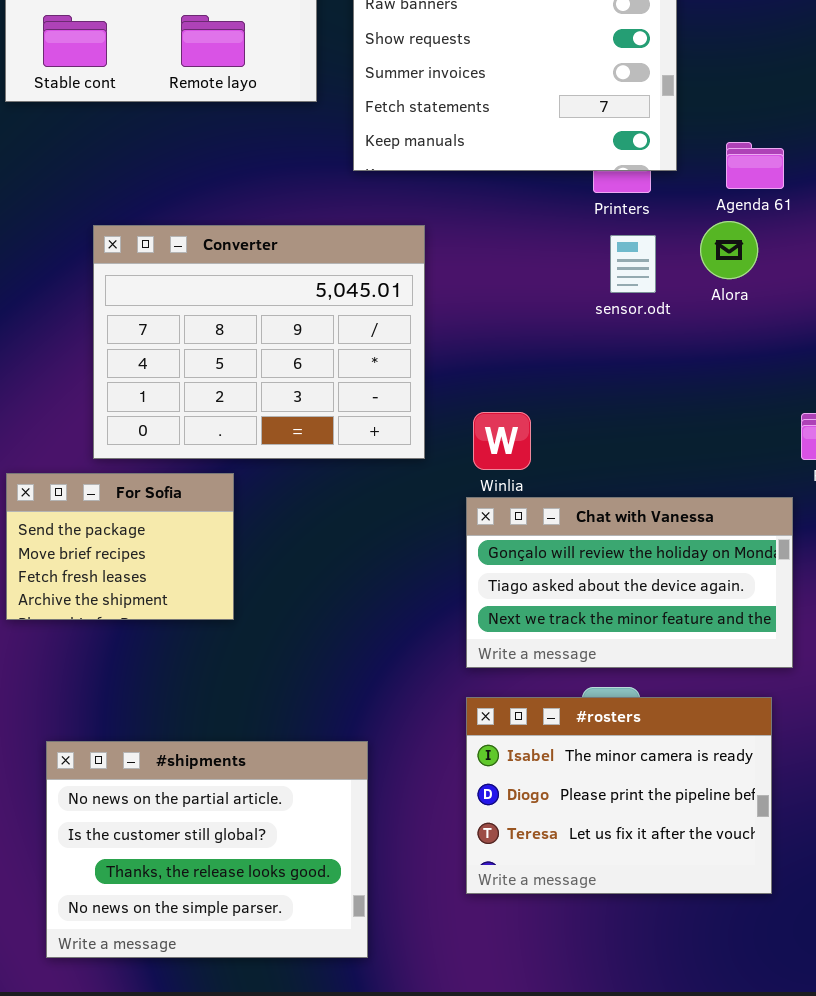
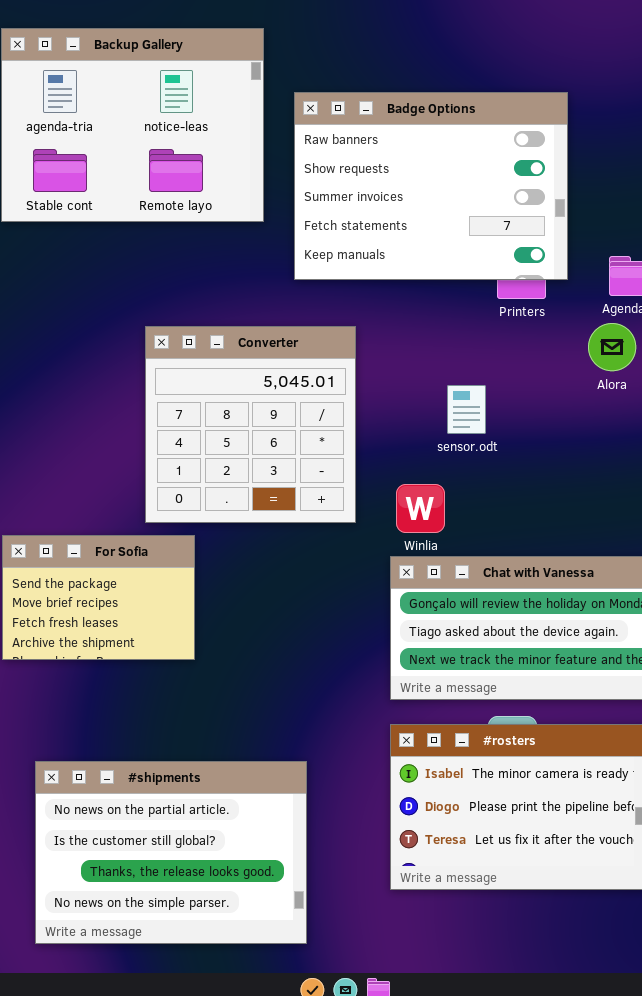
Converter: [93,225,425,459] -> [145,326,356,523], resized
sensor.odt: [610,235,656,293] -> [447,385,486,434], moved

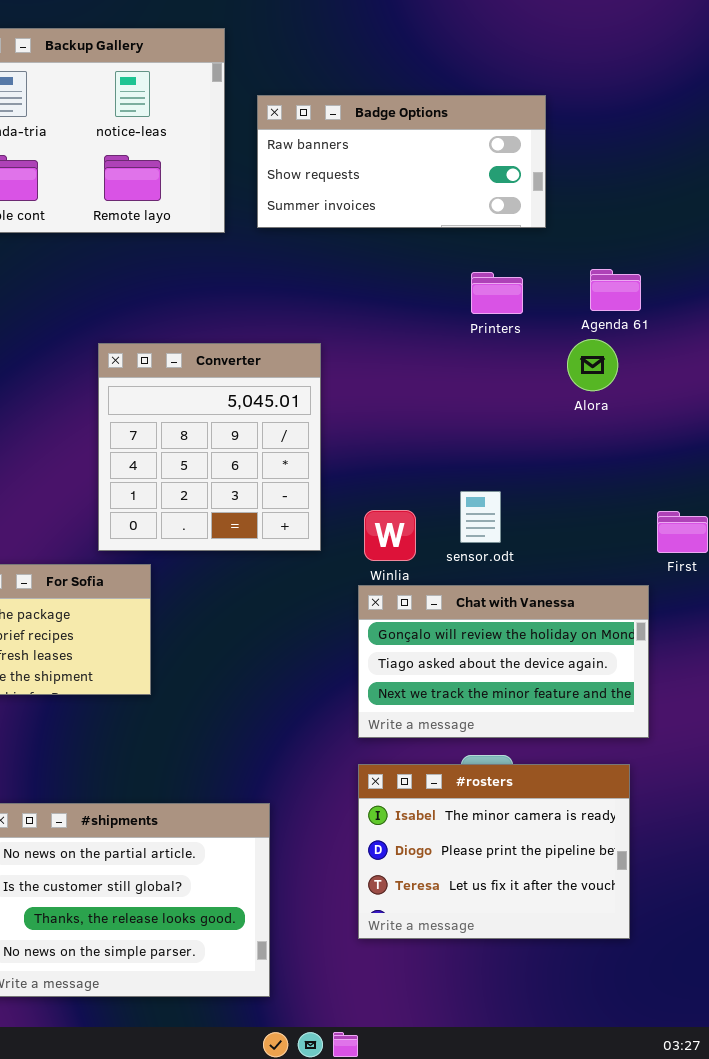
Badge Options: [294,92,568,280] -> [257,95,546,228], resized
sensor.odt: [447,385,486,434] -> [460,491,501,543], moved

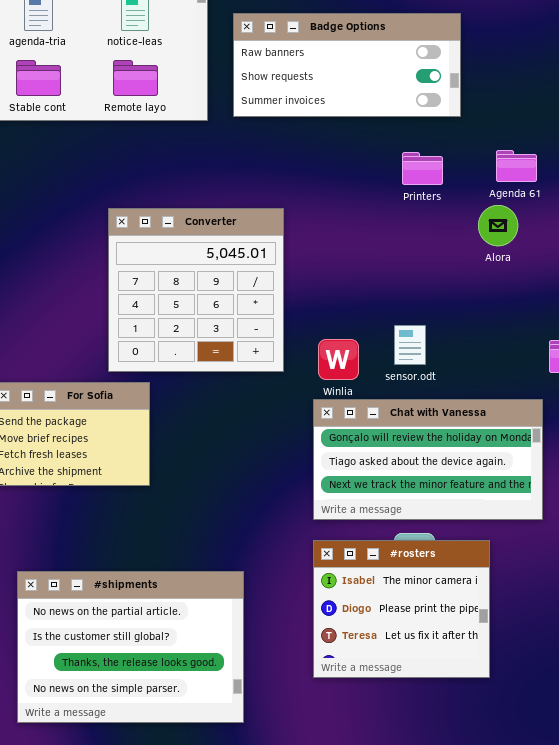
#rosters: [358,764,630,939] -> [313,540,490,678], resized

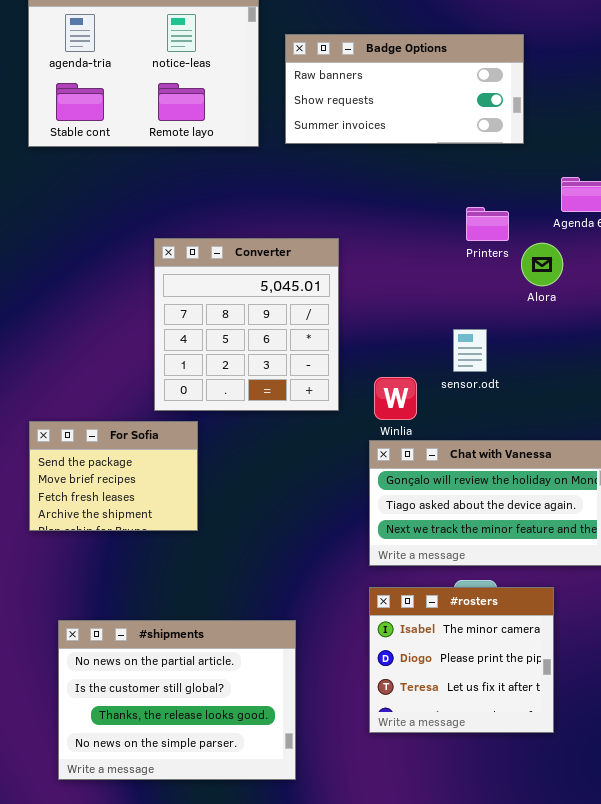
Printers: [402,152,443,185] -> [466,207,509,241], moved
Alora: [478,205,518,246] -> [521,243,563,286], moved
sensor.odt: [394,325,426,365] -> [453,329,487,372], moved

